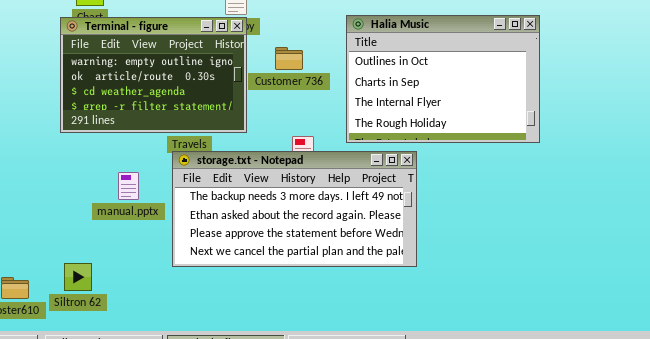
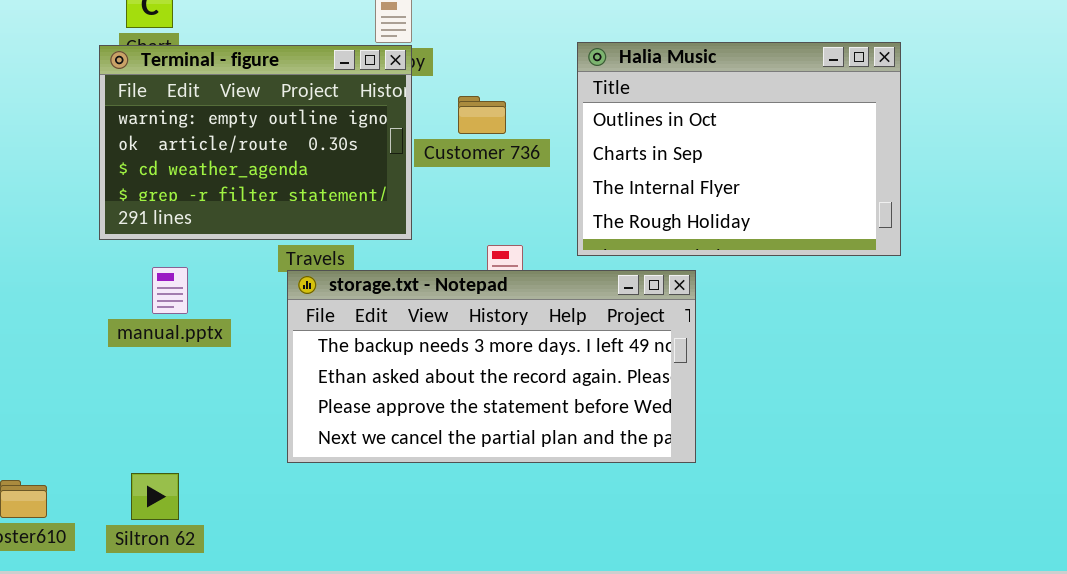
manual.pptx: [118,172,139,200] -> [152,267,188,314], moved
Siltron 62: [64,263,92,291] -> [131,473,179,520], moved

